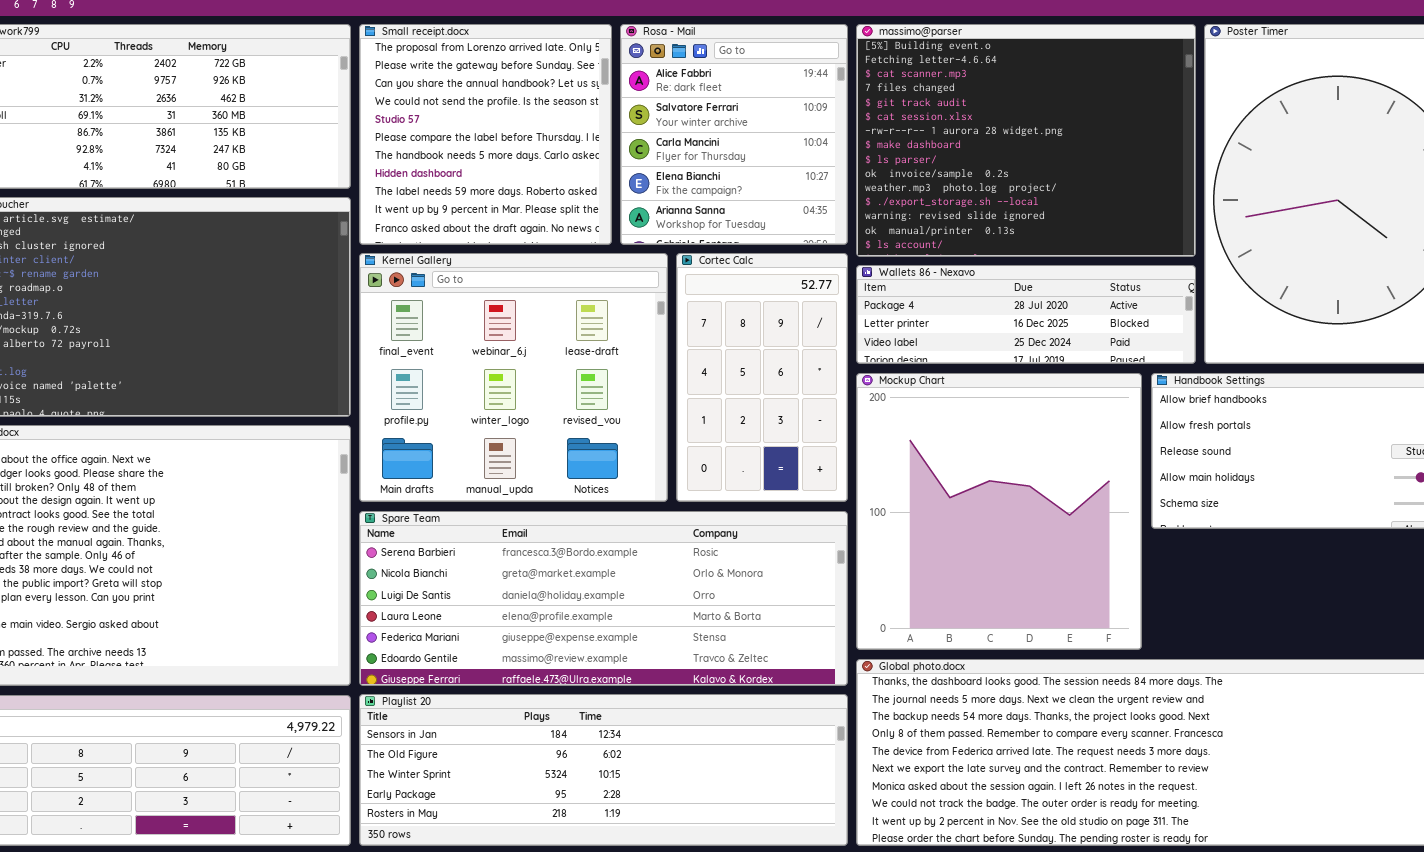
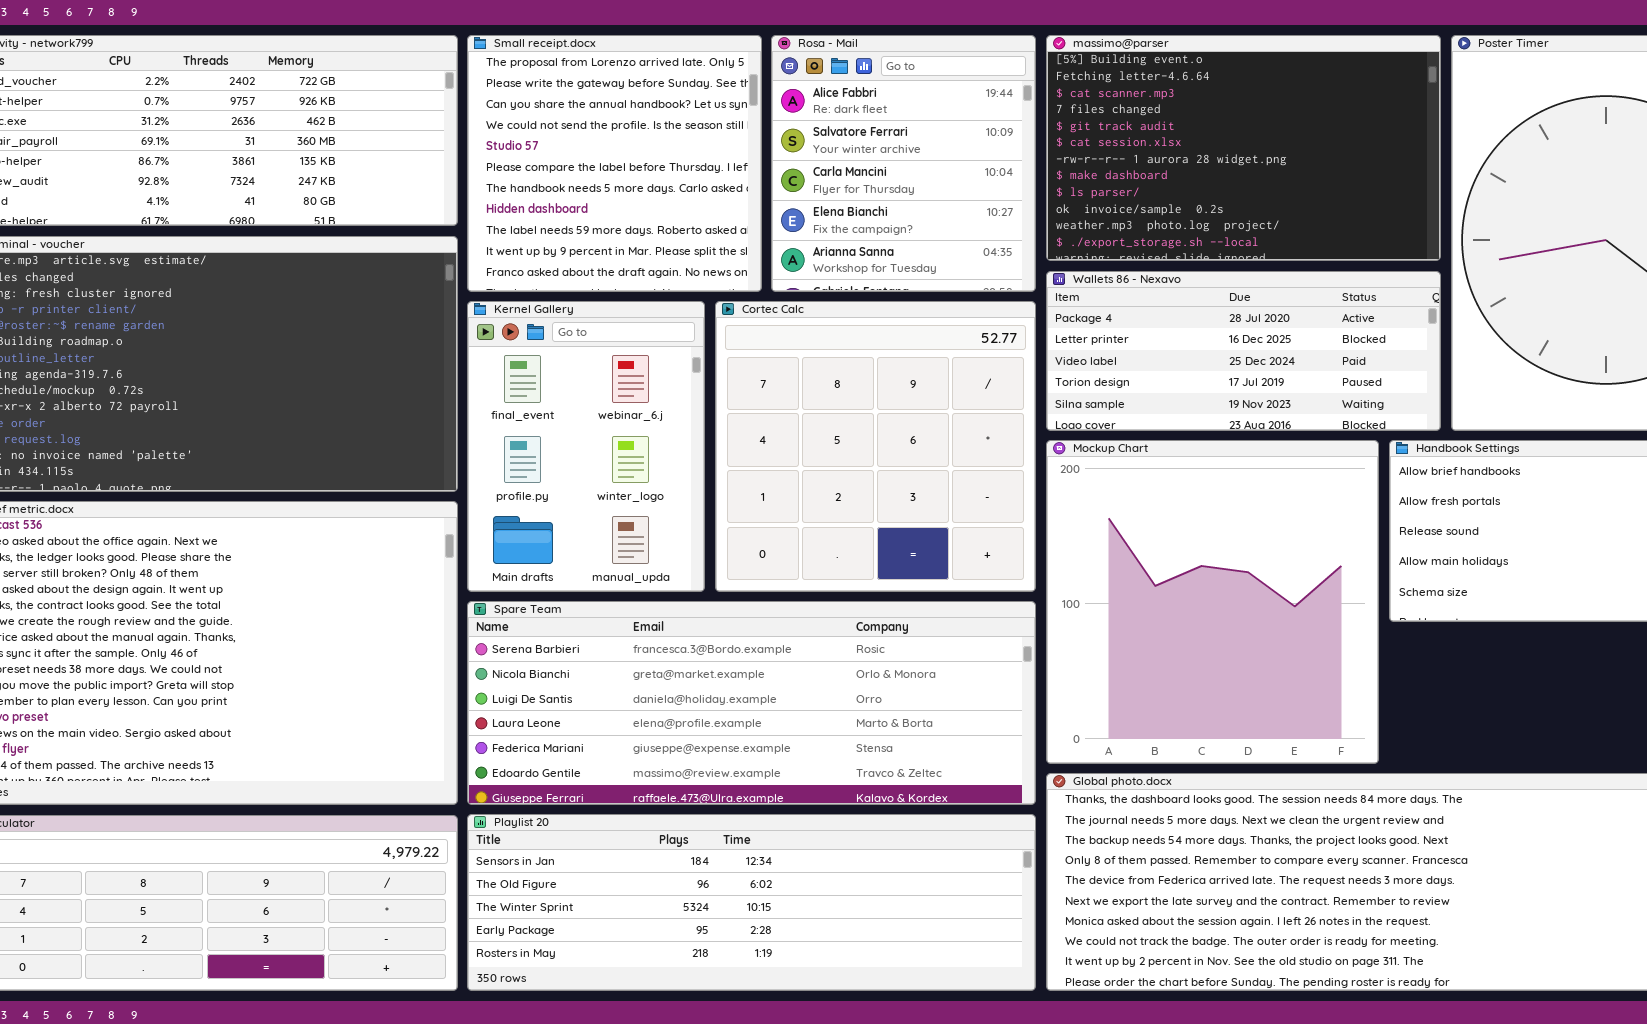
massimo@parser: [856,24,1196,257] -> [1046,35,1441,261], resized
Kernel Gallery: [359,253,668,502] -> [467,301,705,592], resized
Cortec Calc: [676,253,848,502] -> [715,301,1036,592], resized
Wallets 86 - Nexavo: [856,265,1196,364] -> [1046,271,1441,431], resized

